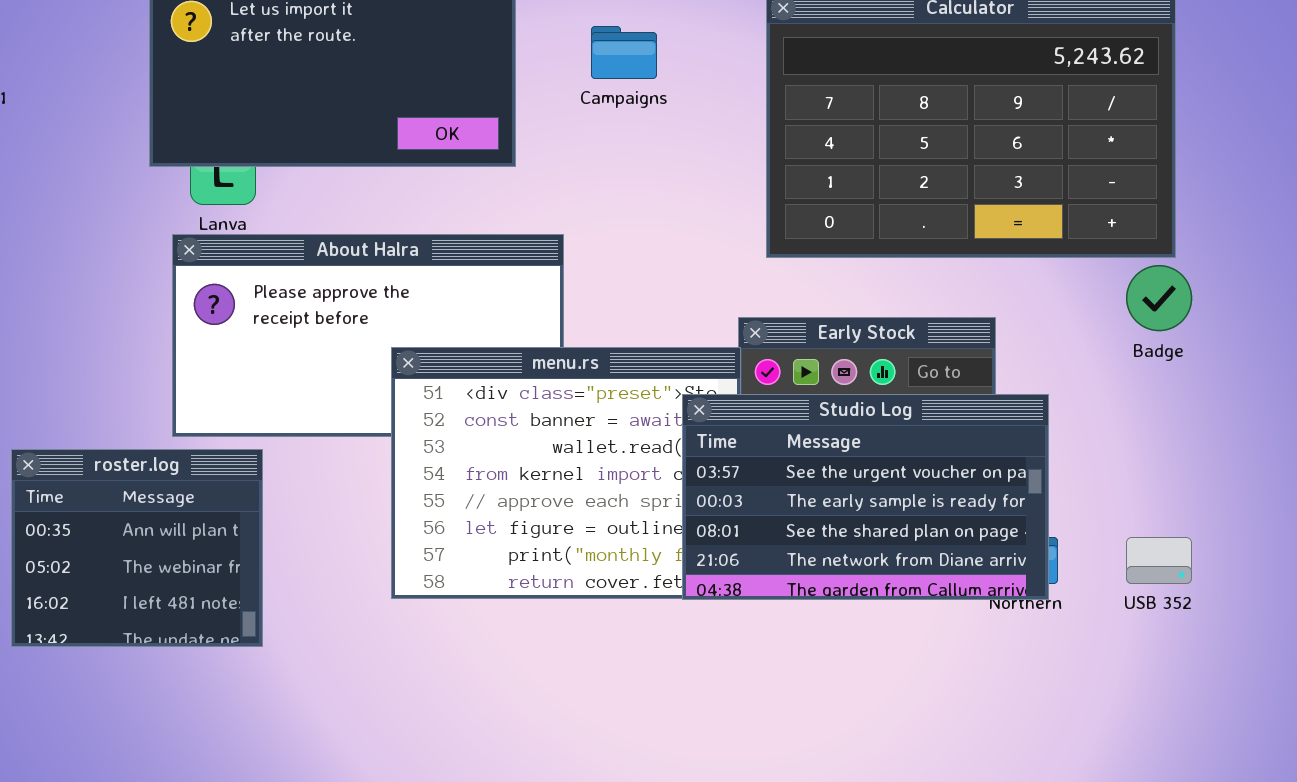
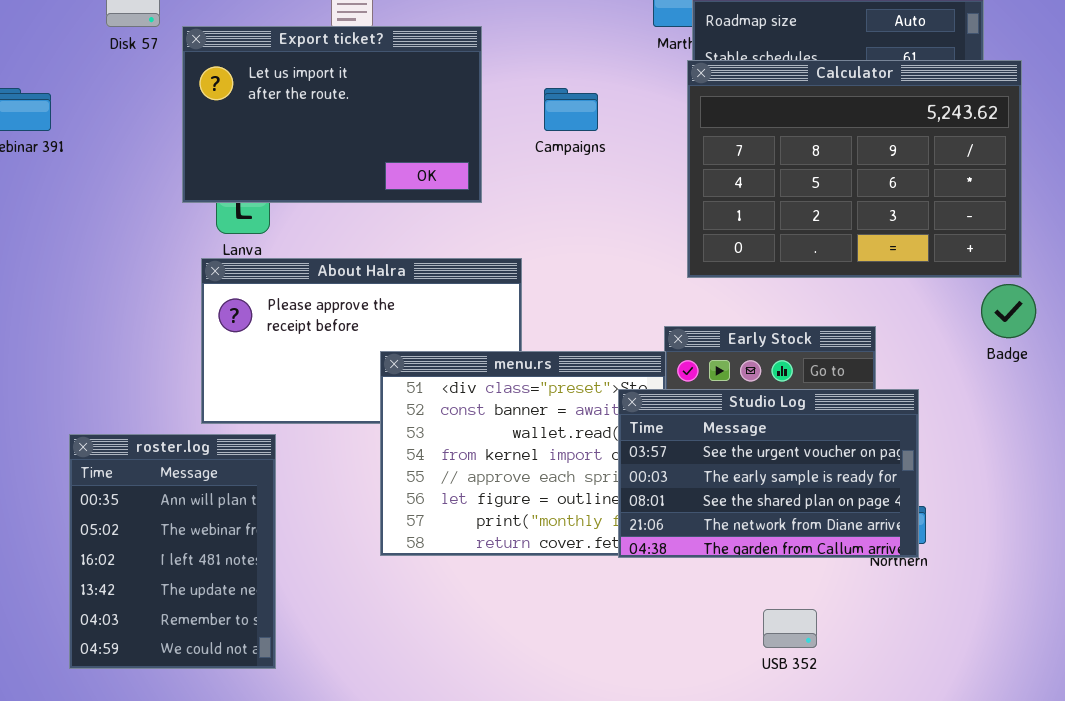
roster.log: [11,449,263,647] -> [69,434,276,669], resized
USB 352: [1126,537,1192,584] -> [763,609,817,648], moved

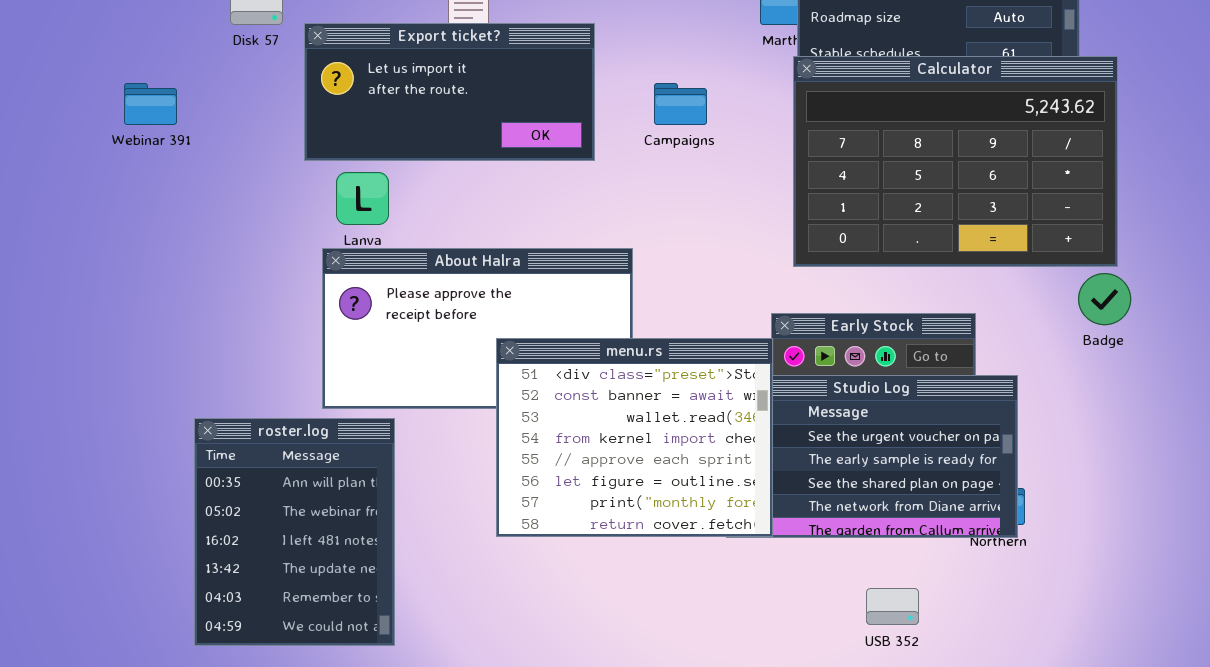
Export ticket?: [182,26,482,203] -> [304,23,595,161], resized
menu.rs: [380,351,666,556] -> [496,338,773,537], raised

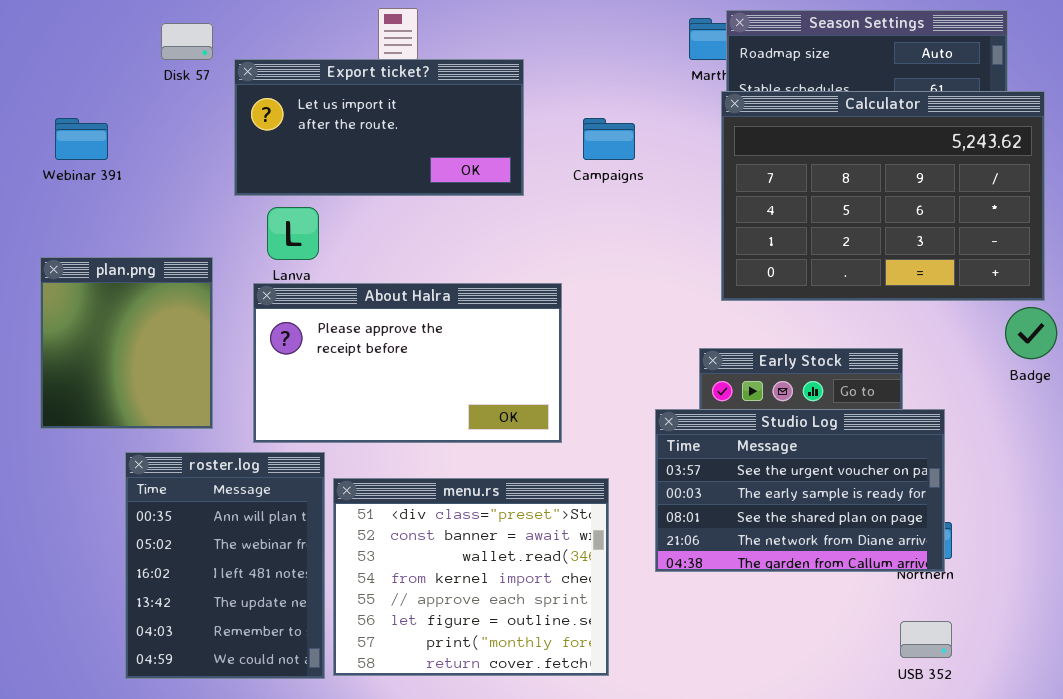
plan.png: none -> [40,257,213,429], opened
menu.rs: [496,338,773,537] -> [333,478,609,676], moved
USB 352: [866,588,919,625] -> [900,621,952,658], moved

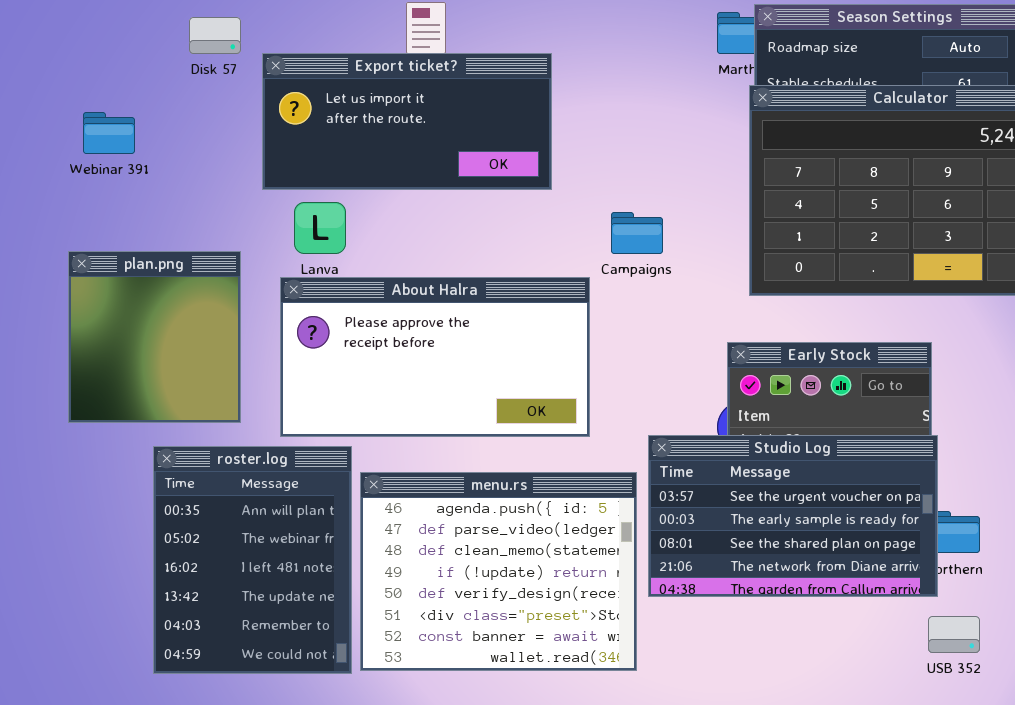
Campaigns: [583,118,635,160] -> [611,212,663,254], moved
Studio Log: [655,409,945,572] -> [648,435,938,597], moved
menu.rs: [333,478,609,676] -> [360,472,637,671], scrolled up 5 rows

